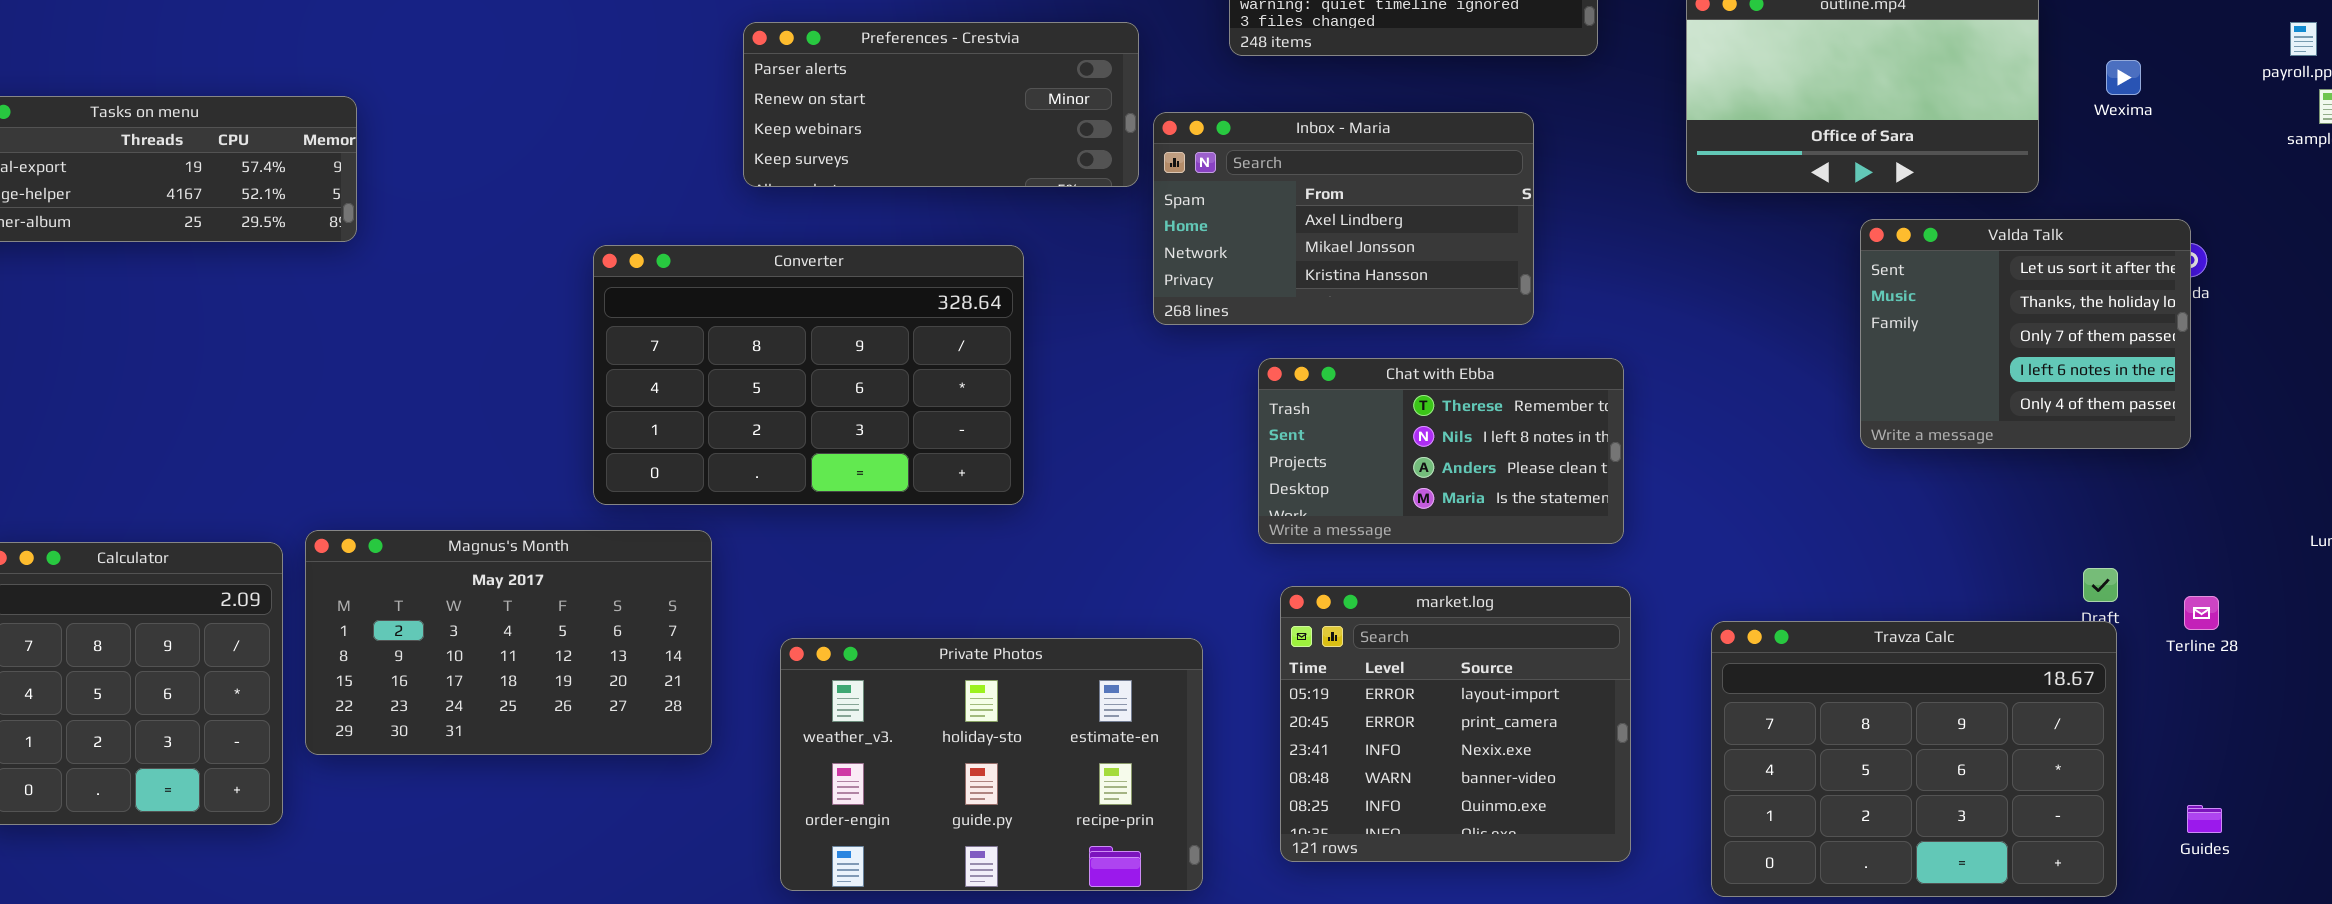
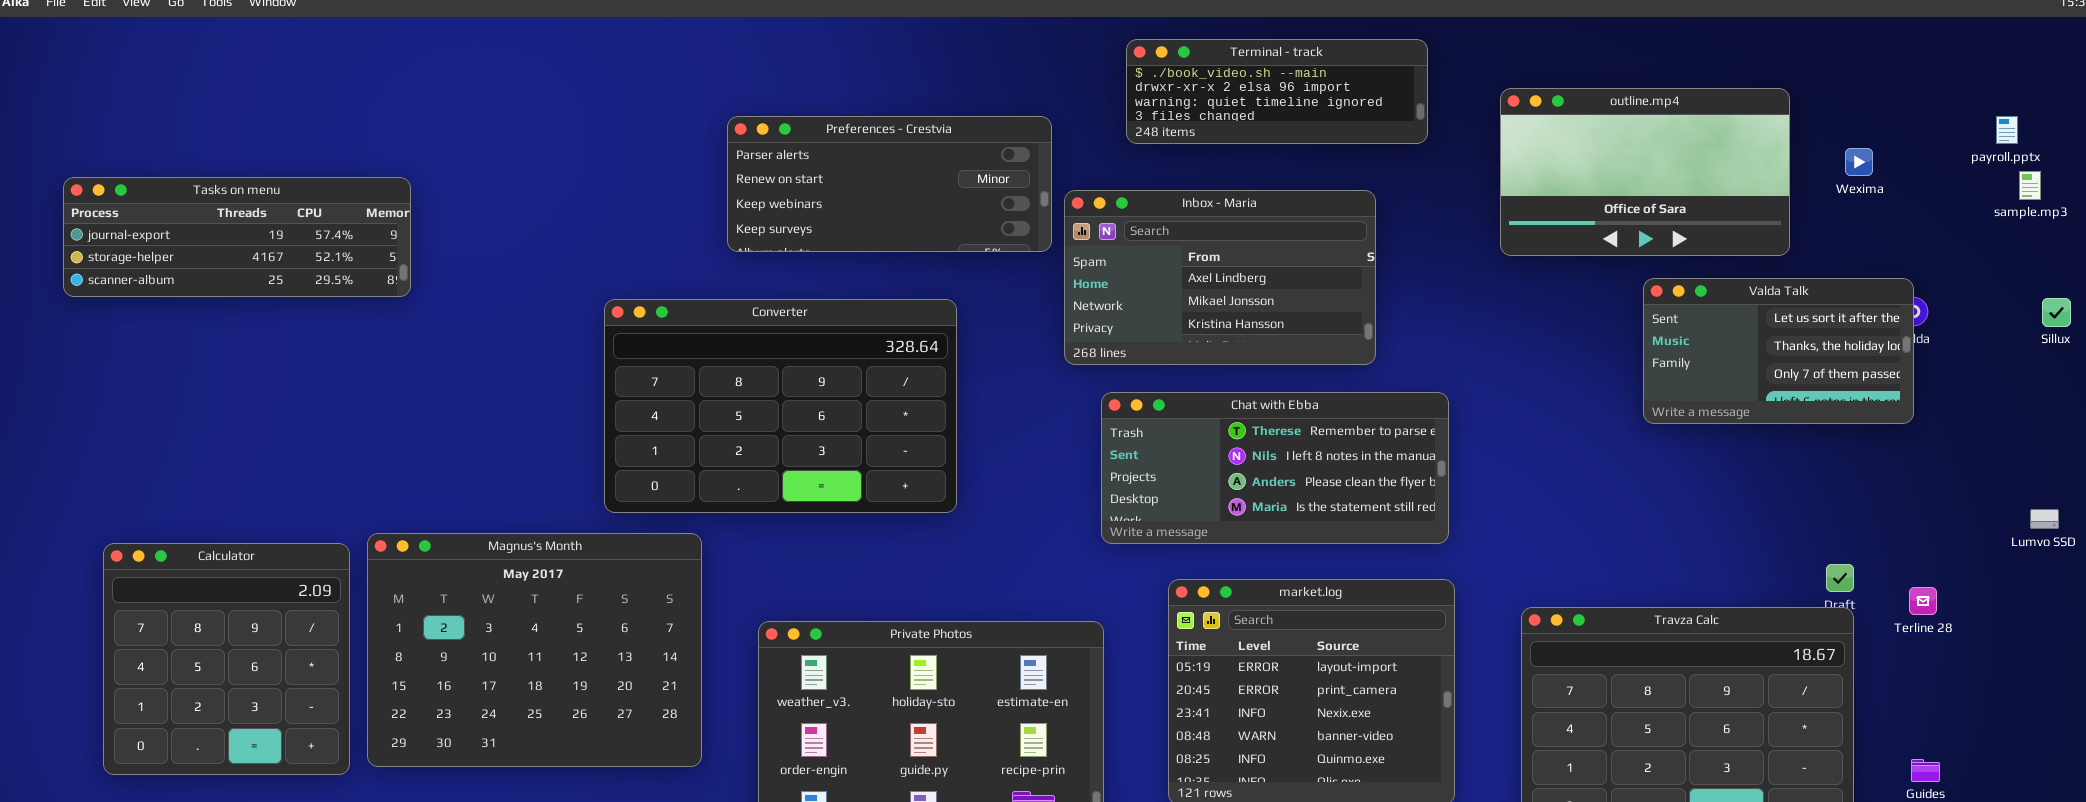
Valda Talk: [1860,219,2191,449] -> [1643,278,1914,424], resized
Chat with Ebba: [1258,358,1624,544] -> [1101,392,1449,544], resized
Magnus's Month: [305,530,712,755] -> [367,533,702,767], resized

